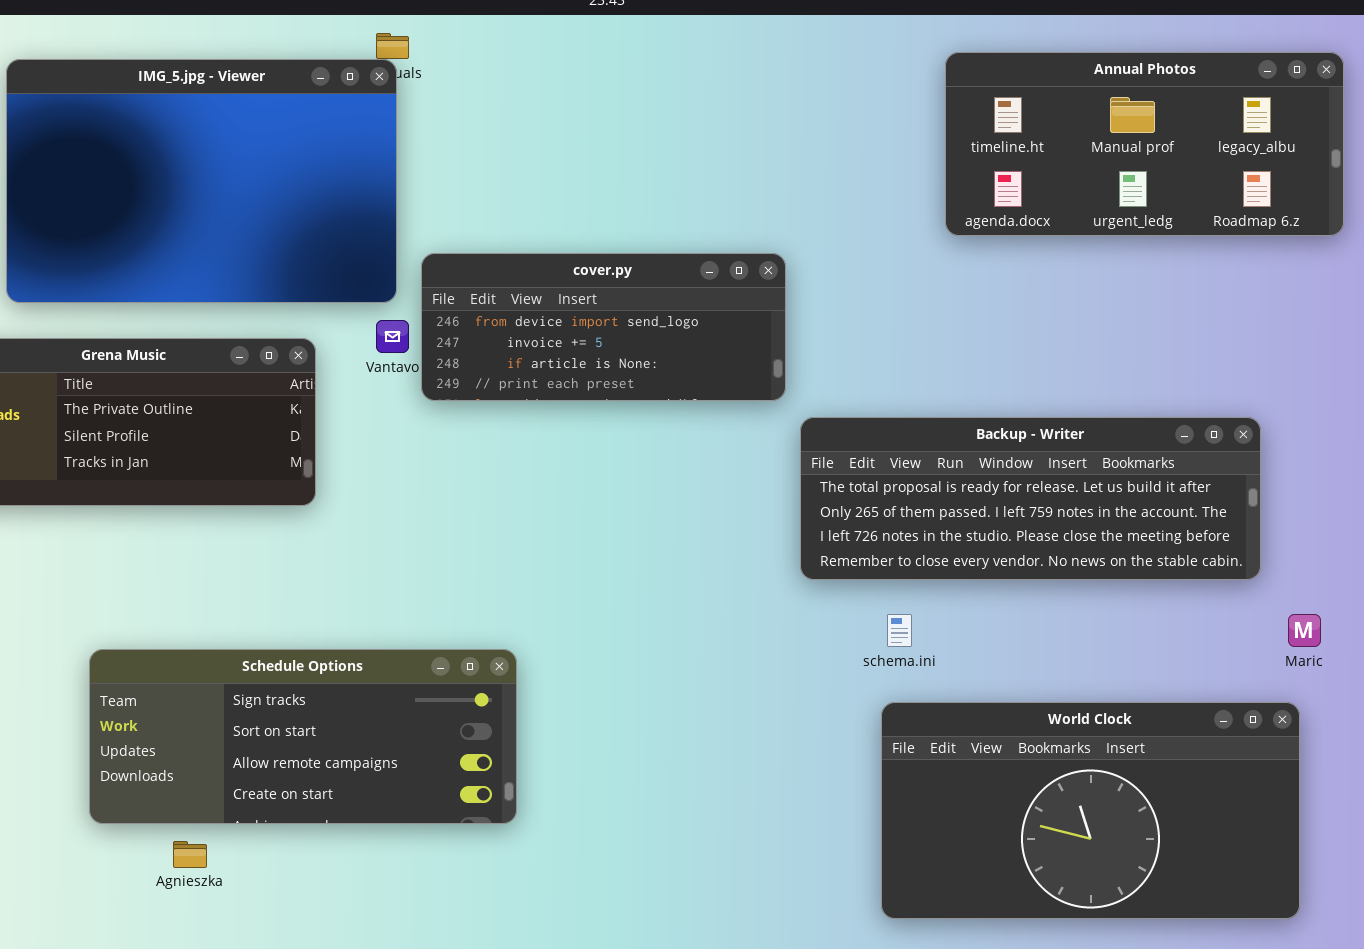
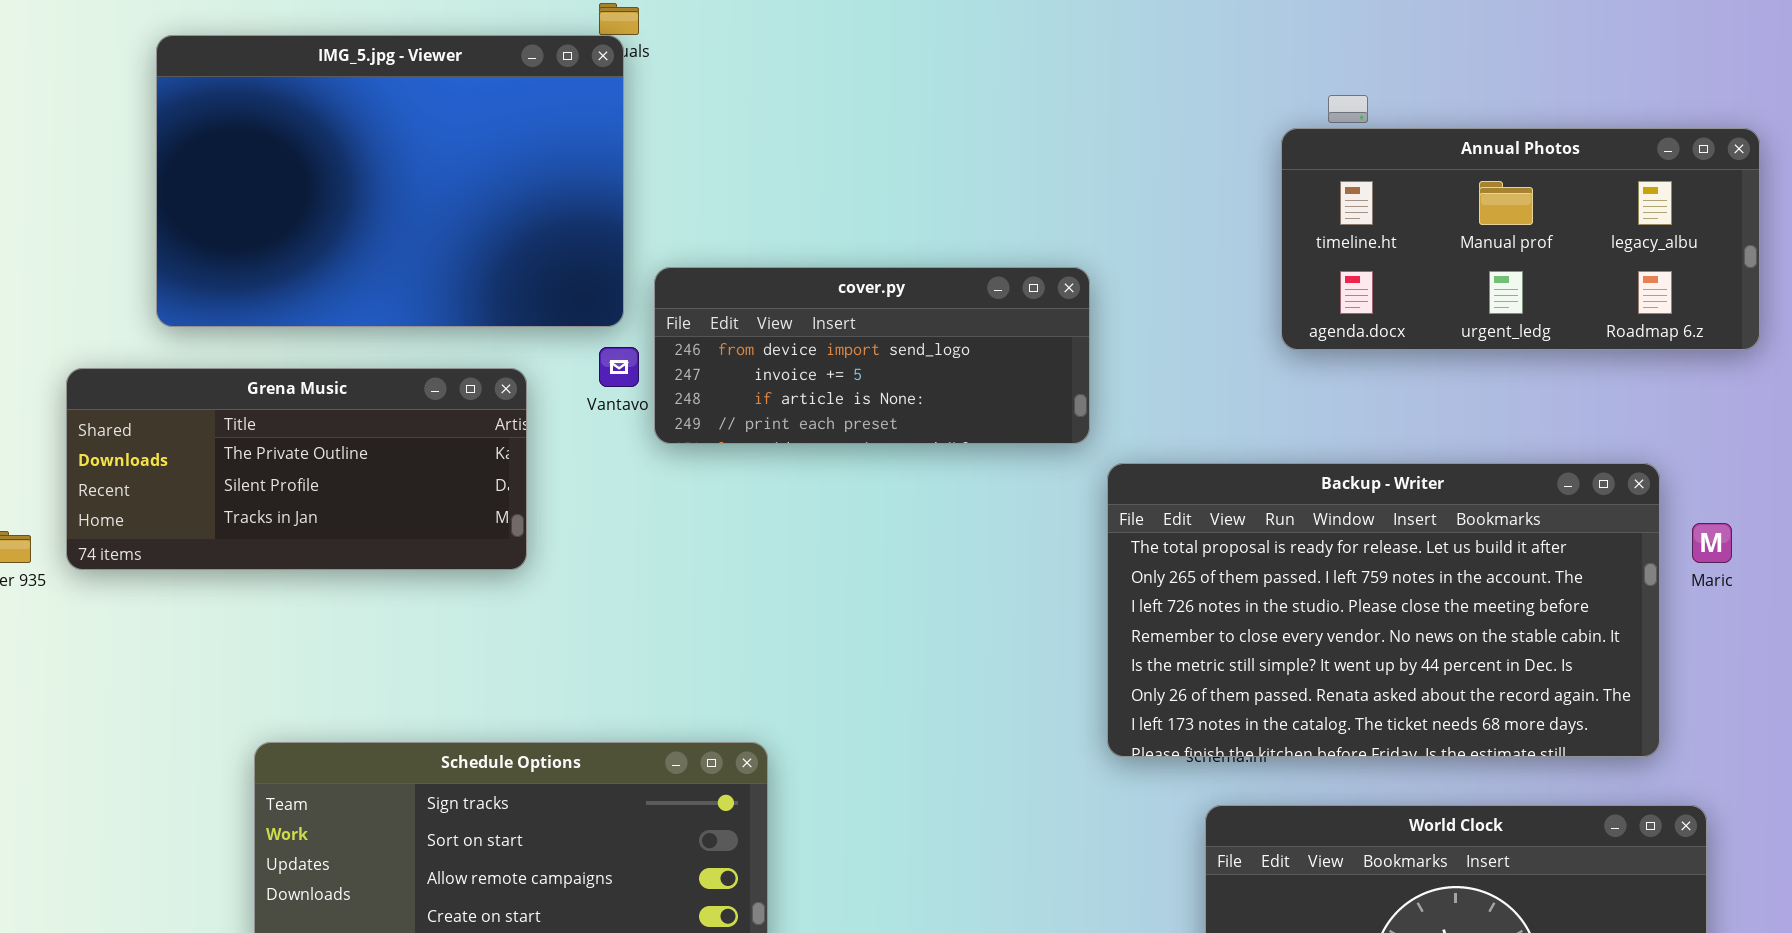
Annual Photos: [945,52,1344,236] -> [1281,128,1760,350], moved
Backup - Writer: [800,417,1261,580] -> [1107,463,1660,757], resized
Maric: [1288,614,1321,647] -> [1692,523,1732,563], moved

